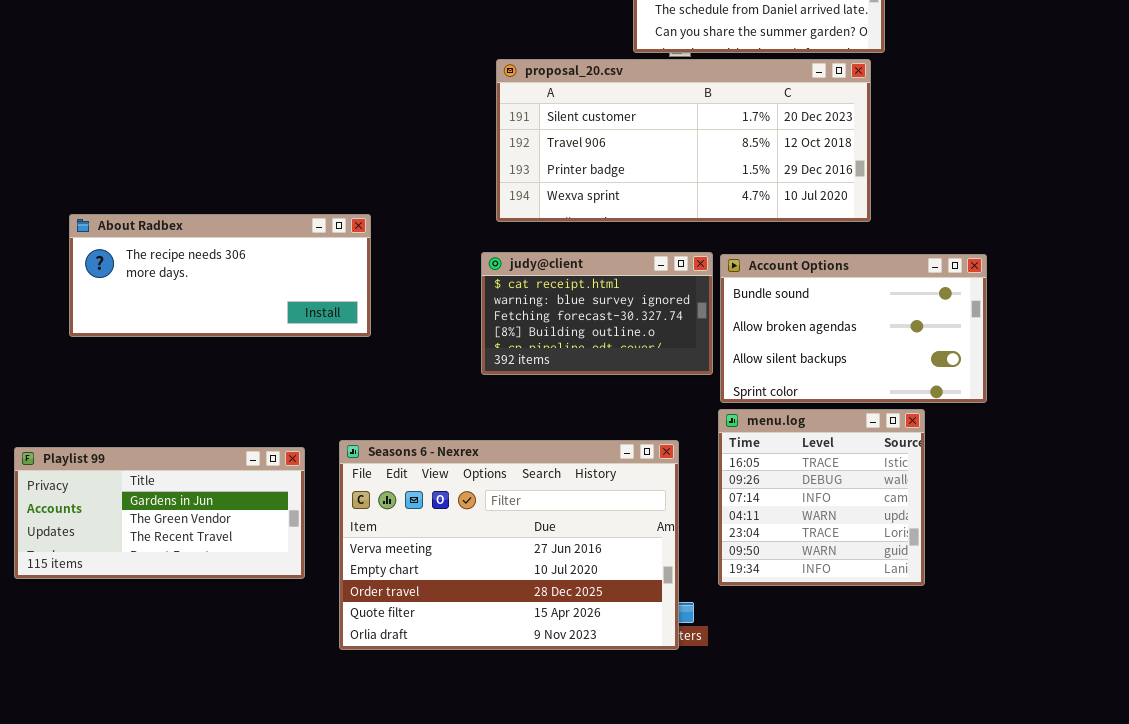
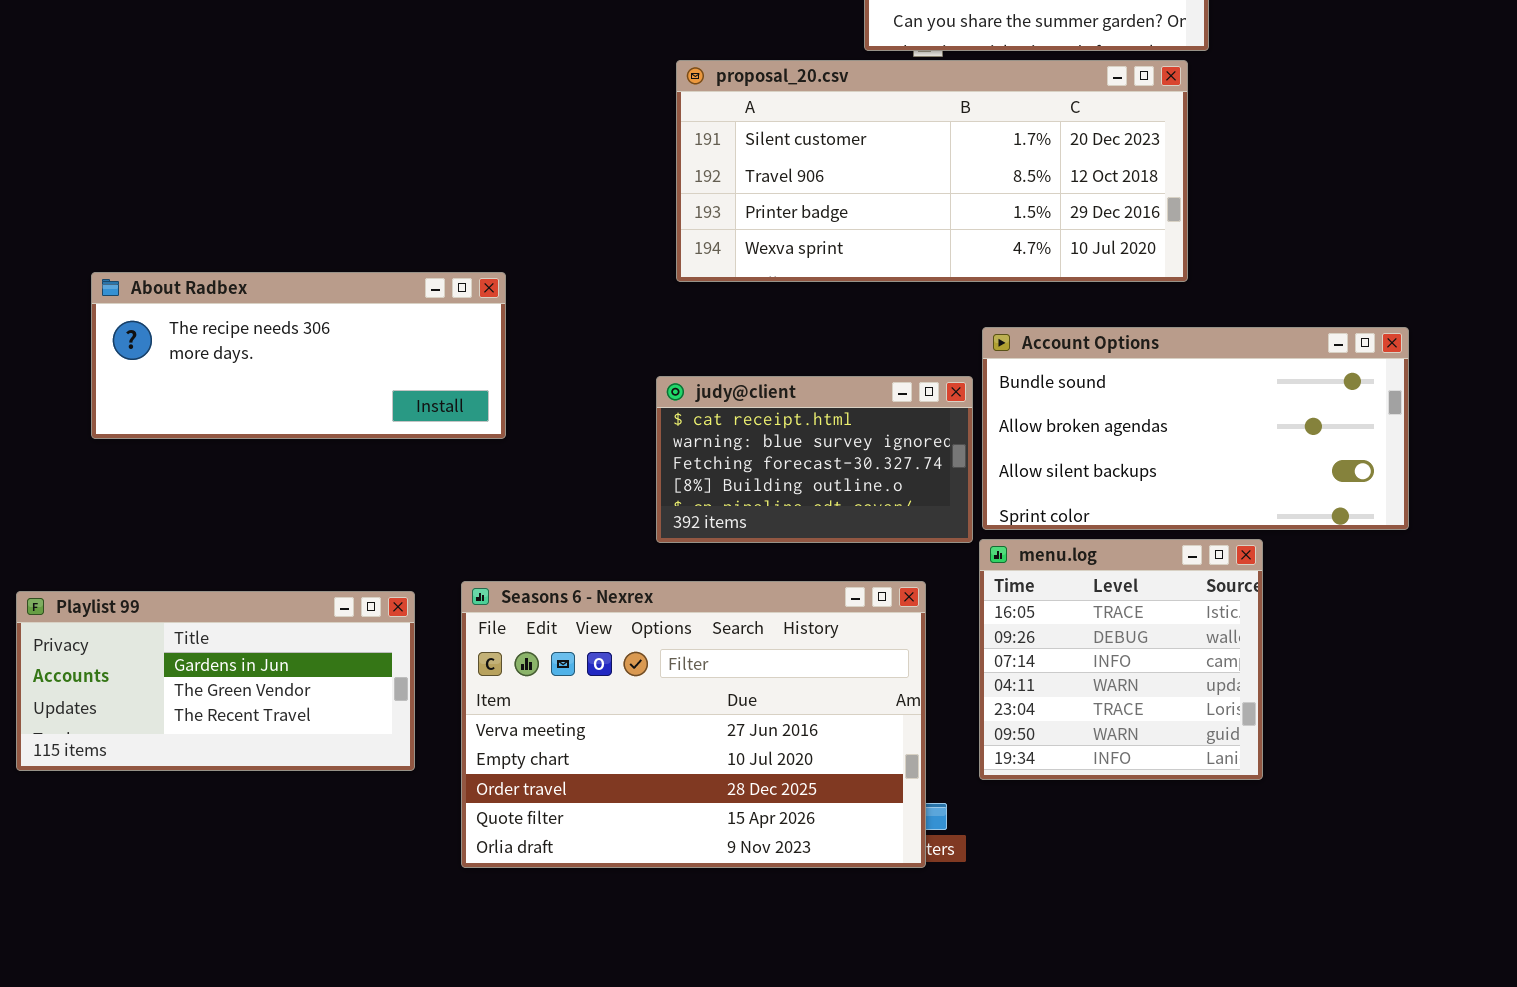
judy@client: [481,252,713,375] -> [656,376,973,543], moved
Account Options: [720,254,987,403] -> [982,327,1409,530], resized

